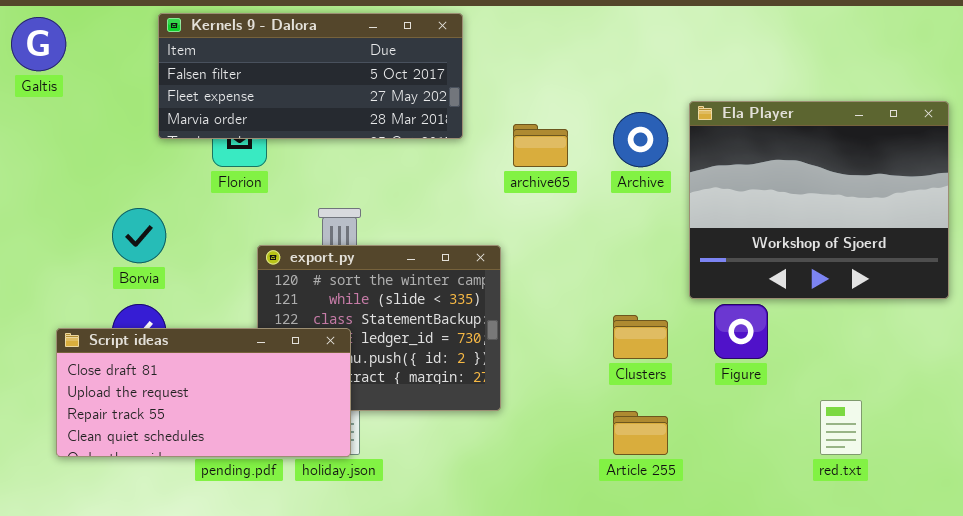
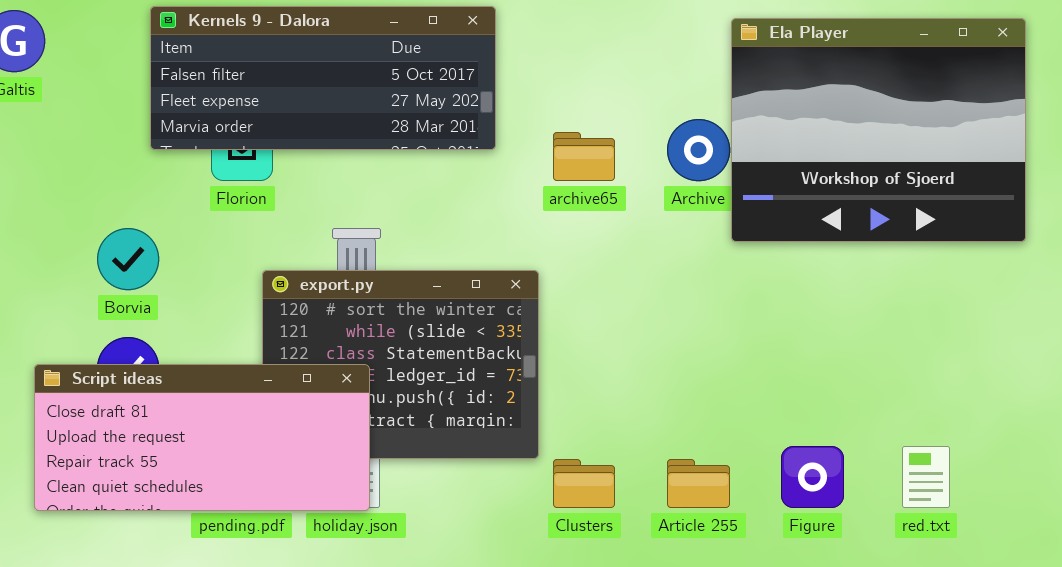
Ela Player: [689,101,949,299] -> [731,18,1026,242], moved
Figure: [714,304,768,359] -> [781,446,844,508], moved
Clusters: [613,315,668,359] -> [553,459,615,508], moved

